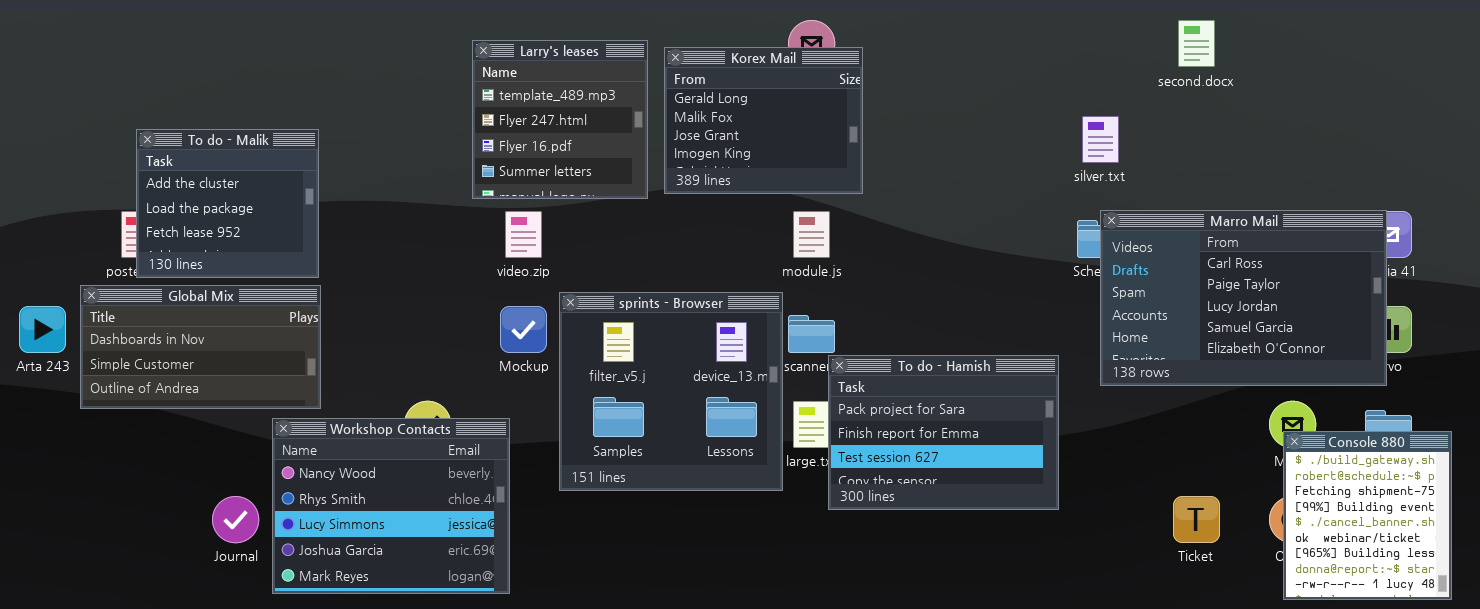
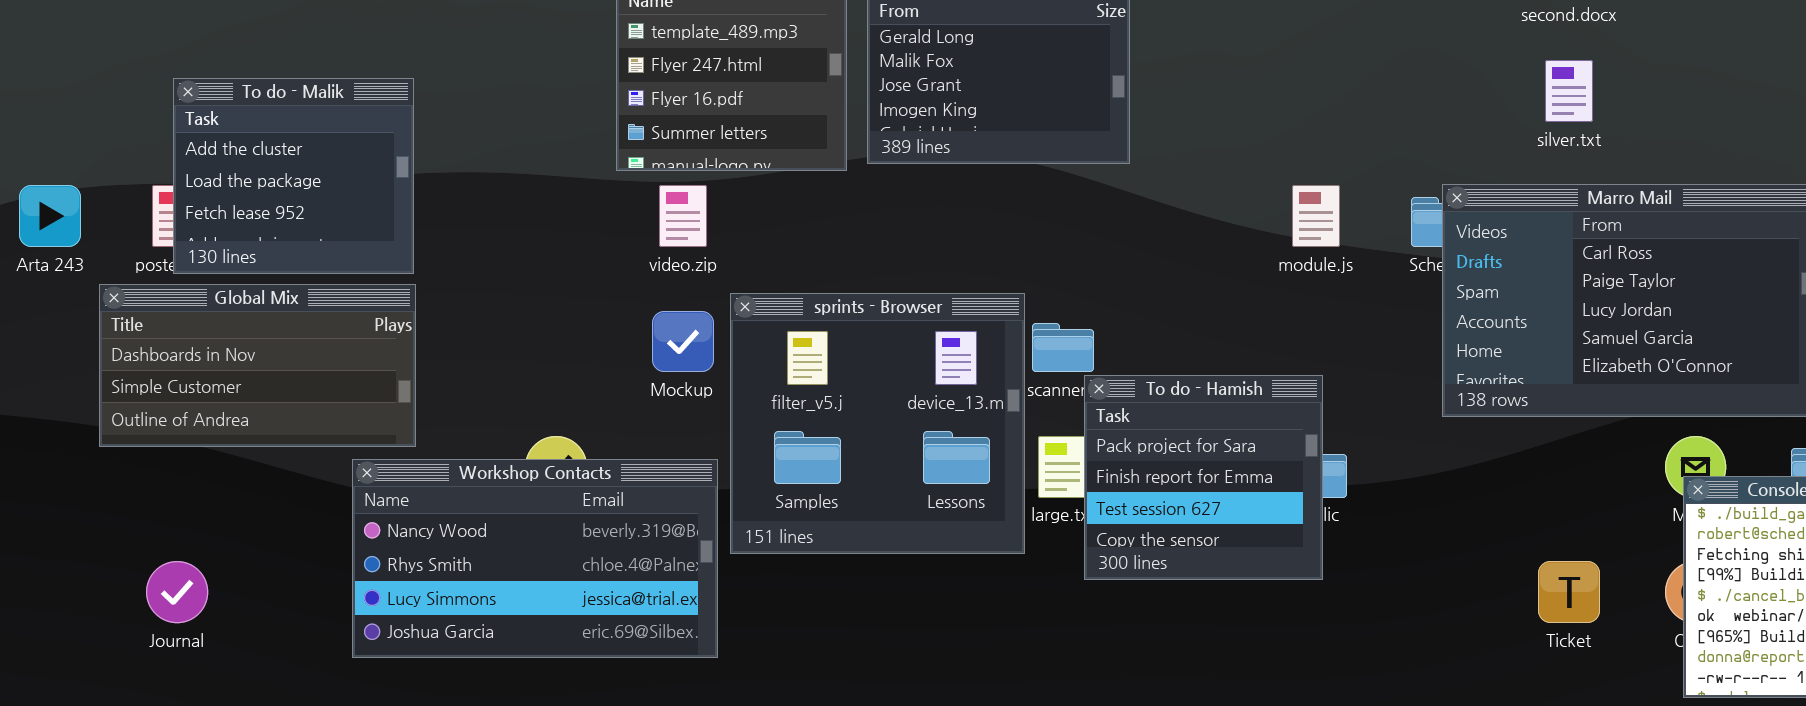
silver.txt: [1082,116,1119,163] -> [1545,60,1593,122], moved
module.js: [793,211,830,258] -> [1292,185,1340,247], moved
Arta 243: [19,306,66,353] -> [19,185,81,247], moved
To do - Hamish: [828,355,1059,510] -> [1084,375,1323,580], resized
Workshop Contacts: [272,418,510,594] -> [352,459,718,658], resized
Journal: [212,496,259,543] -> [146,561,208,623], moved

